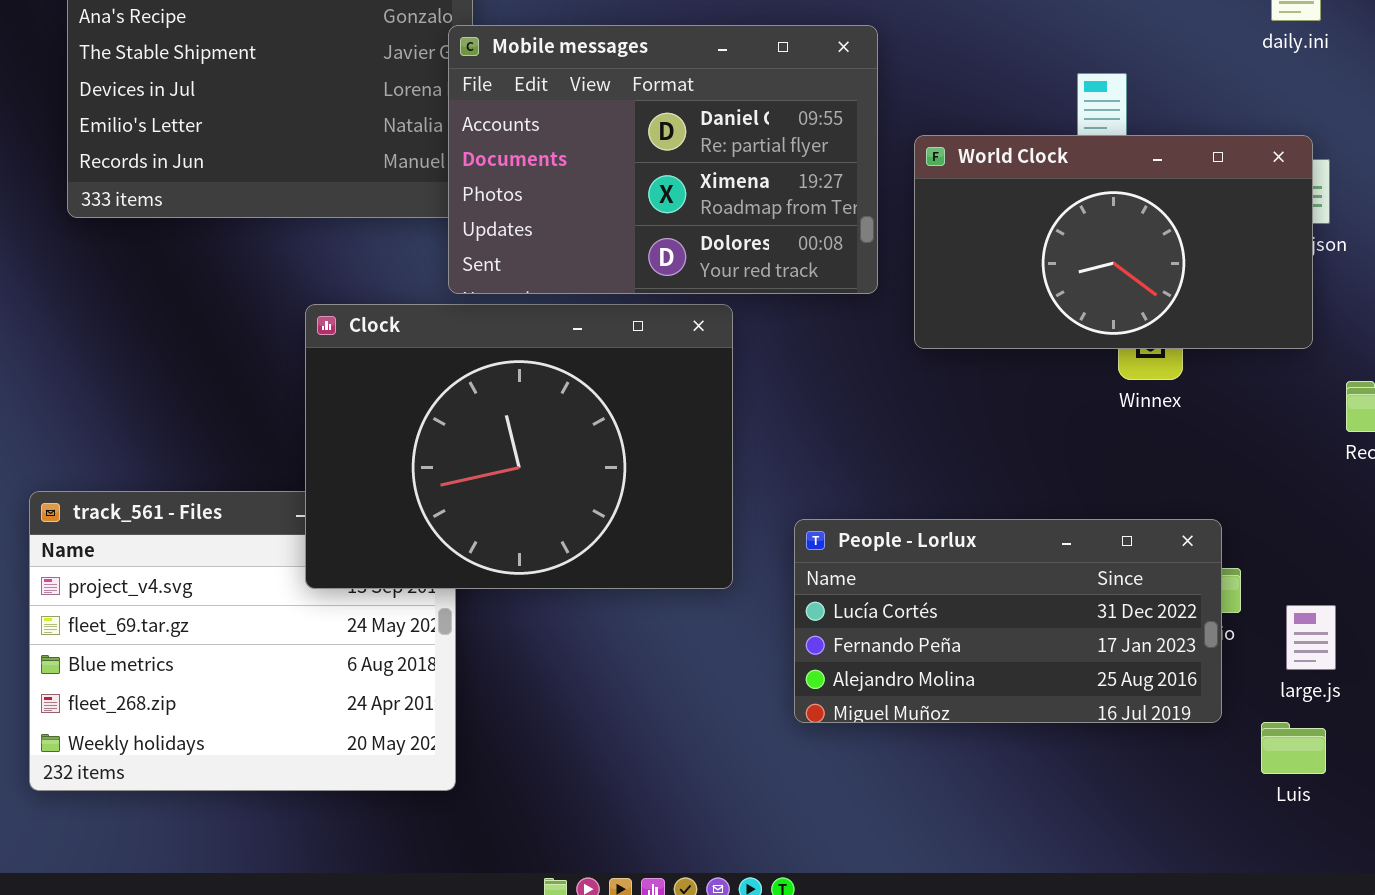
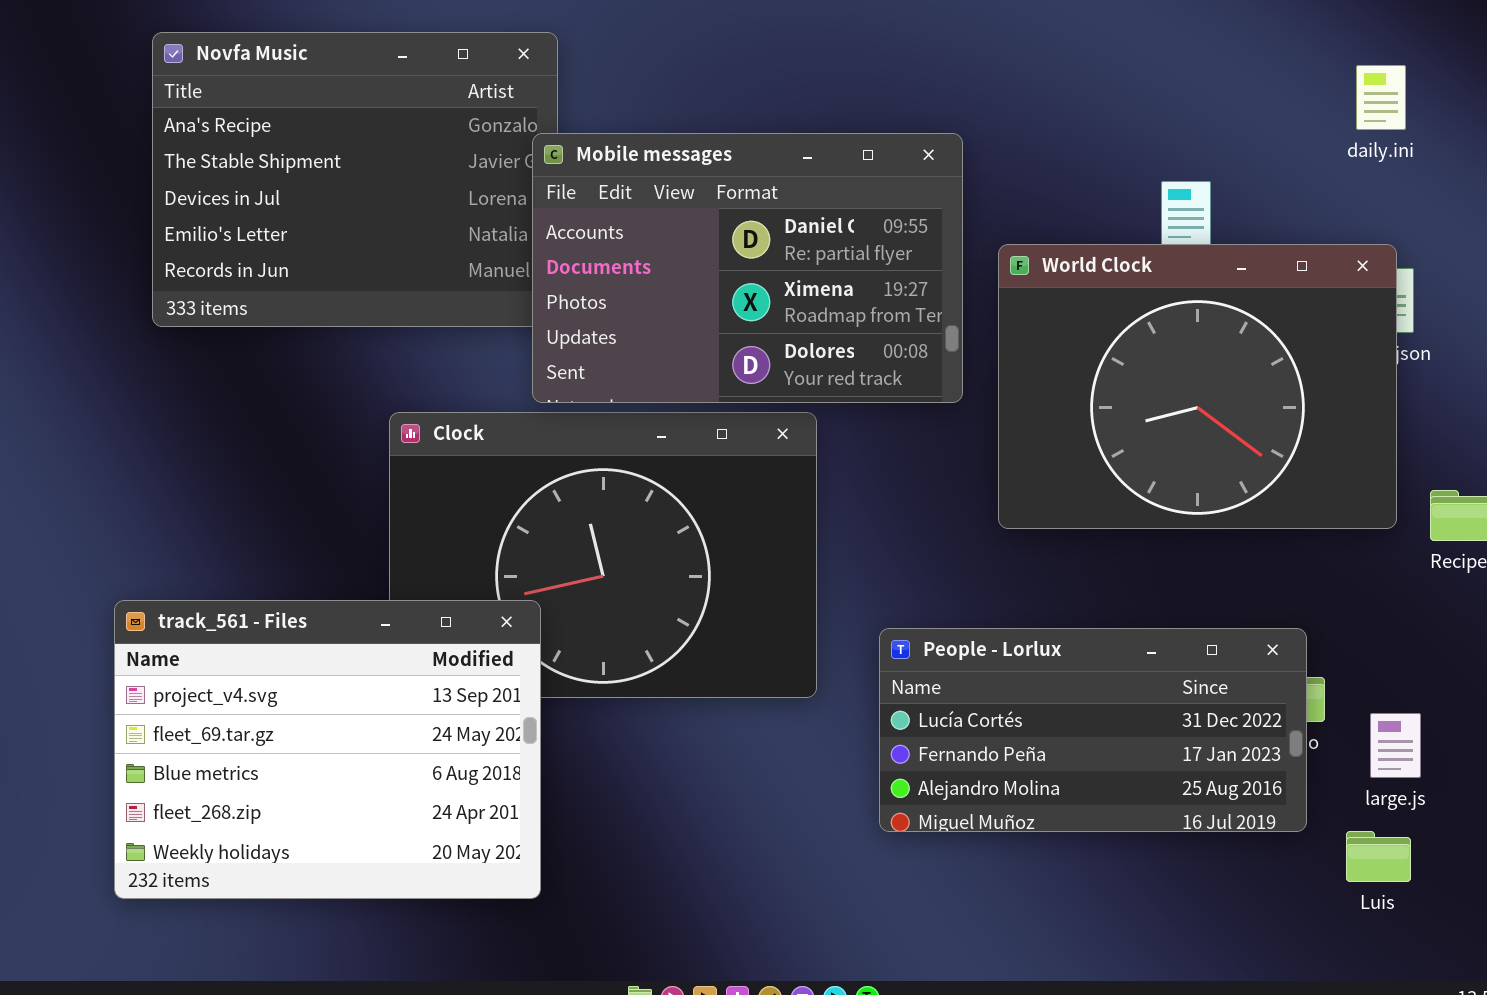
World Clock: [914,135,1313,349] -> [998,244,1397,529], resized
track_561 - Files: [29,491,456,791] -> [114,600,541,899], raised

